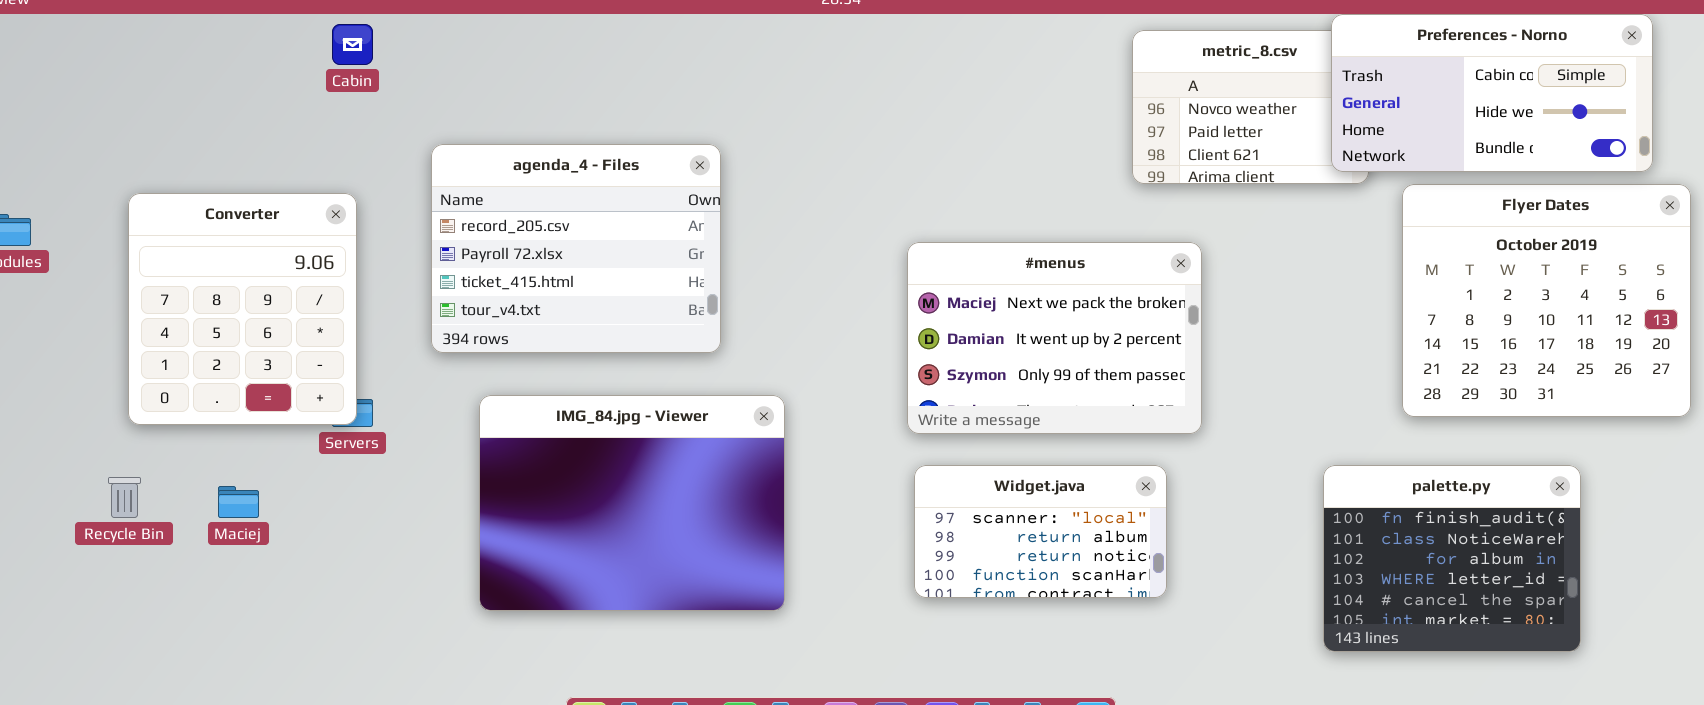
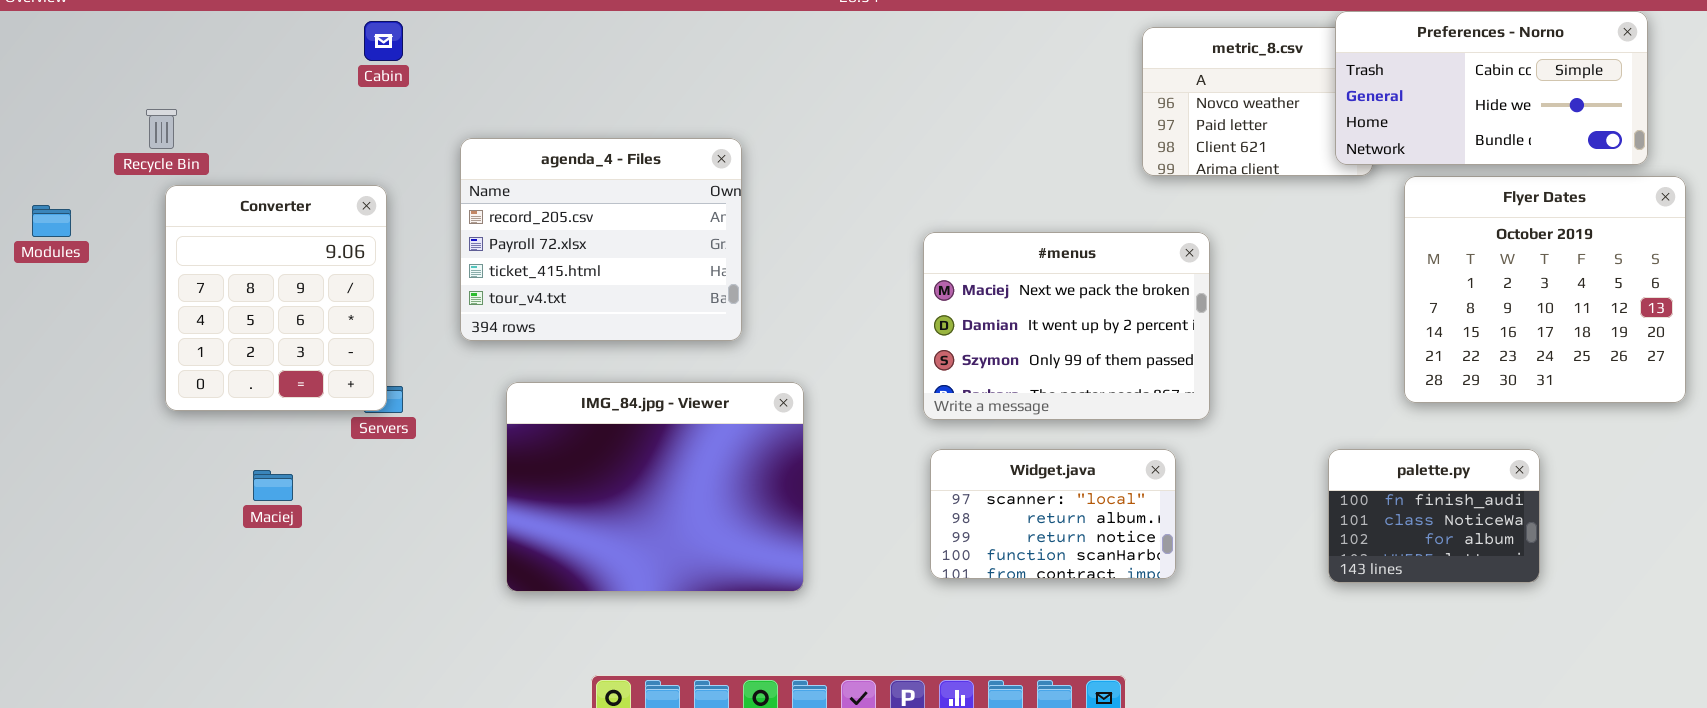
palette.py: [1323,465,1581,652] -> [1328,449,1540,583], resized
Recycle Bin: [108,477,141,518] -> [146,109,177,149], moved

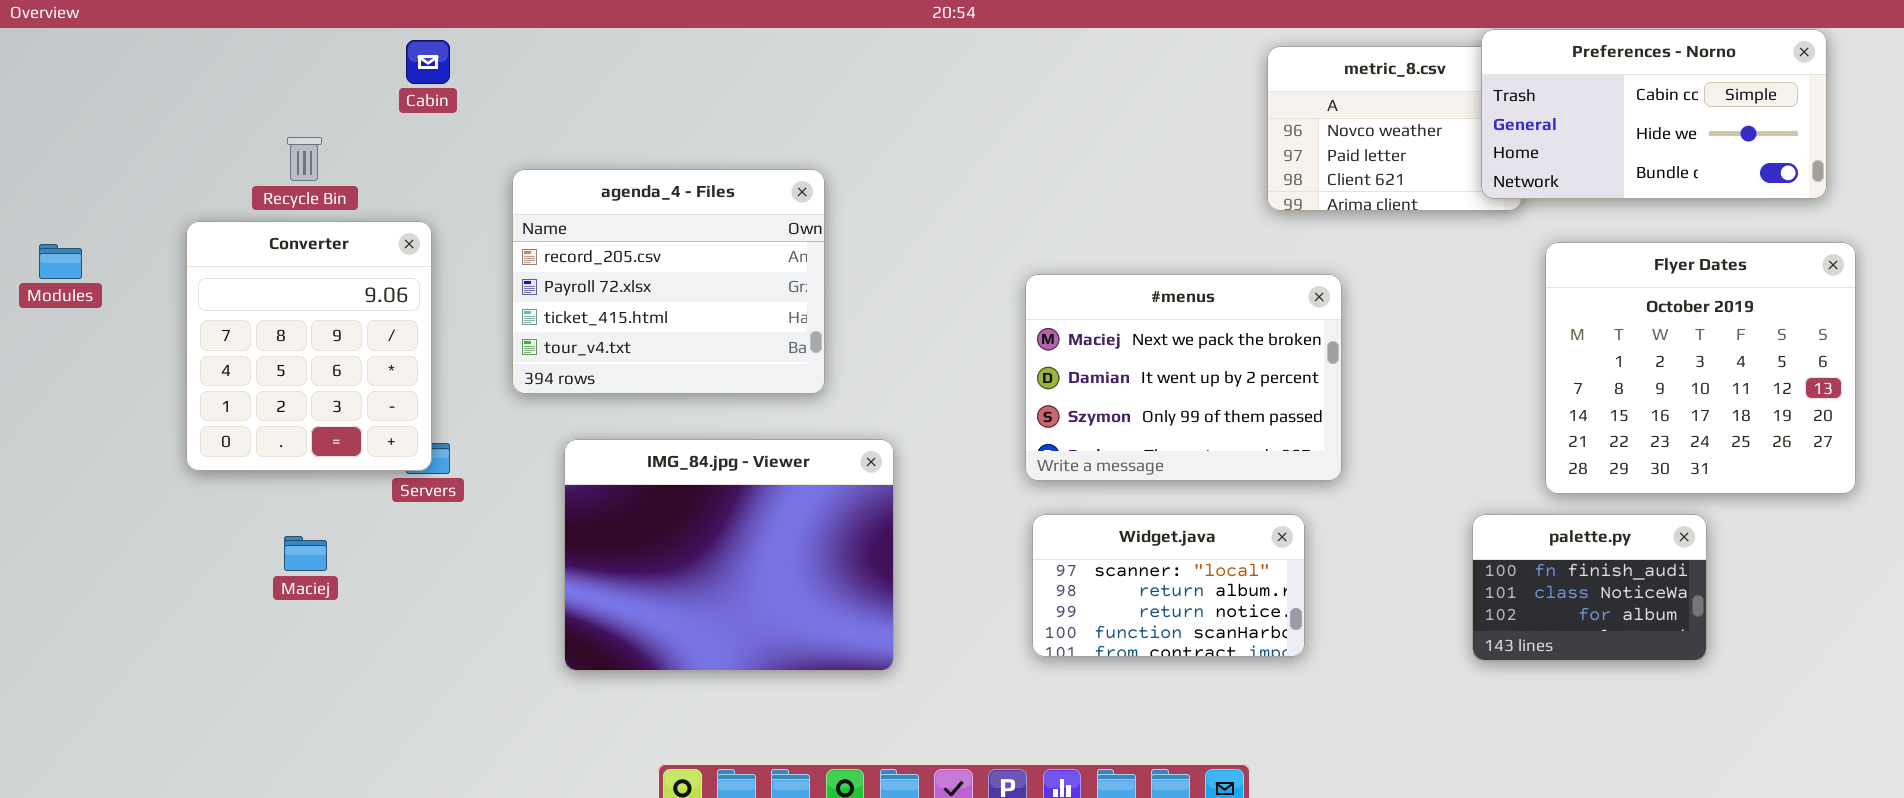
Recycle Bin: [146,109,177,149] -> [287,137,322,181], moved
Flyer Dates: [1404,176,1686,403] -> [1545,242,1856,494], moved

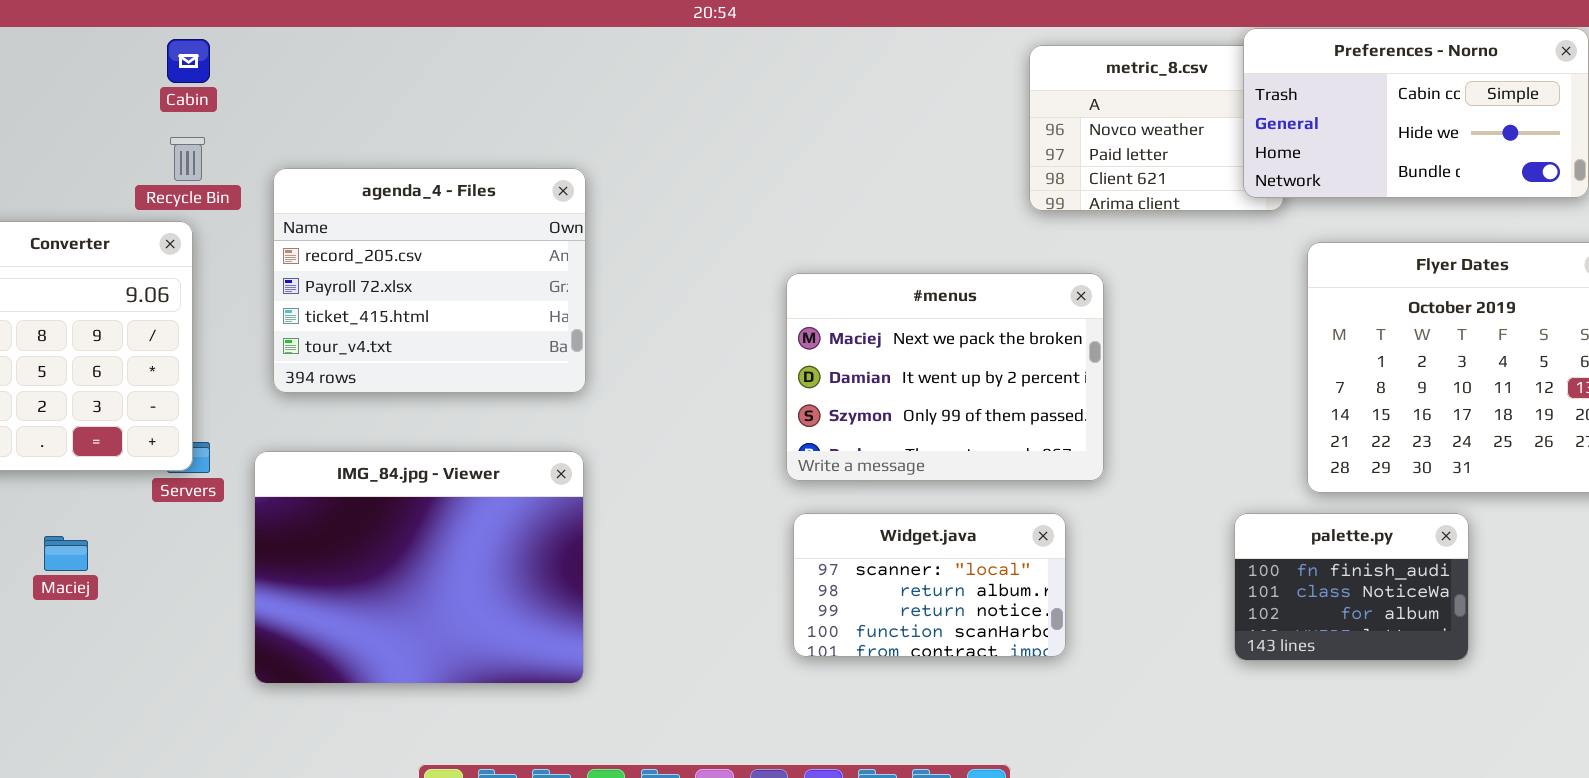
Recycle Bin: [287,137,322,181] -> [170,137,205,181], moved
IMG_84.jpg - Viewer: [564,439,894,671] -> [254,451,584,684], moved

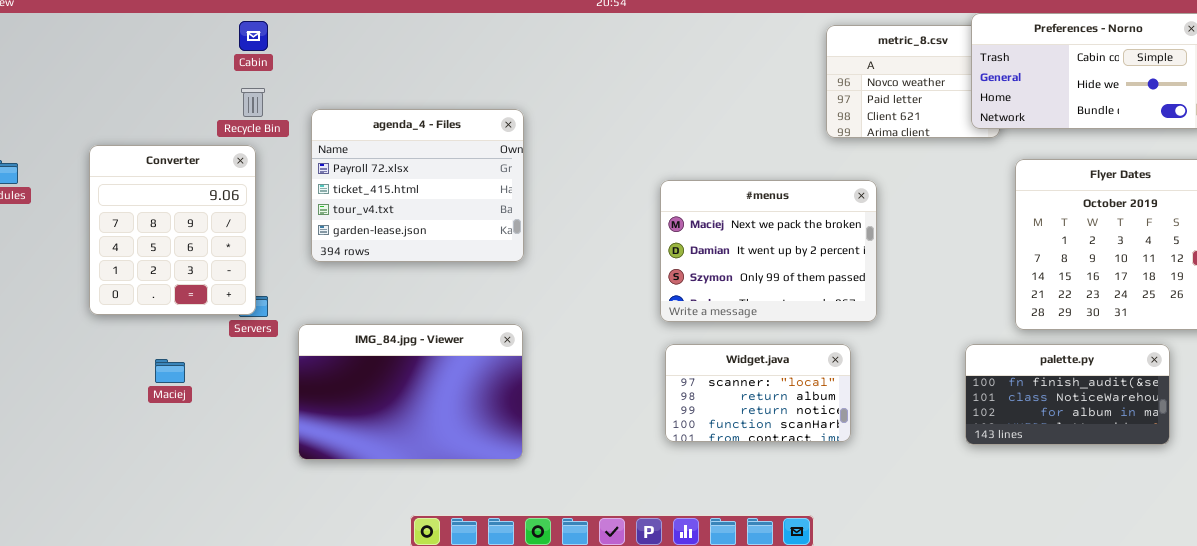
agenda_4 - Files: [273,168,586,393] -> [311,109,524,262], scrolled down 1 row
IMG_84.jpg - Viewer: [254,451,584,684] -> [298,324,523,460], resized
palette.py: [1234,513,1469,661] -> [965,344,1170,445], resized

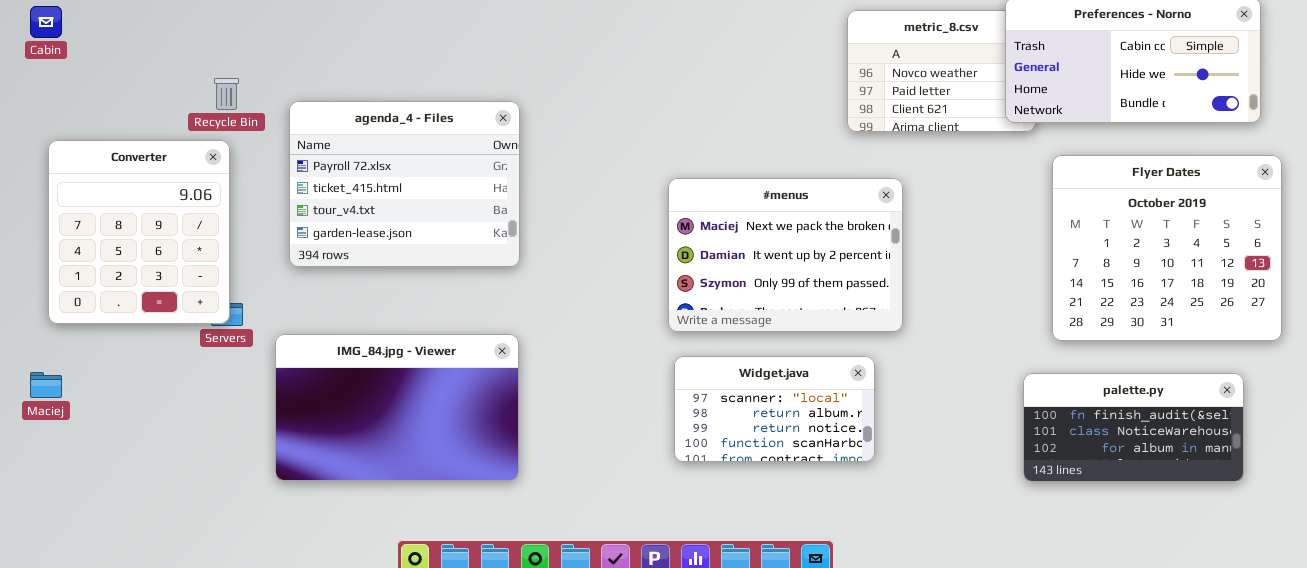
Cabin: [239,21,268,51] -> [30,6,62,38], moved
palette.py: [965,344,1170,445] -> [1023,373,1244,482], moved
Maciej: [155,359,185,383] -> [30,372,62,398], moved

